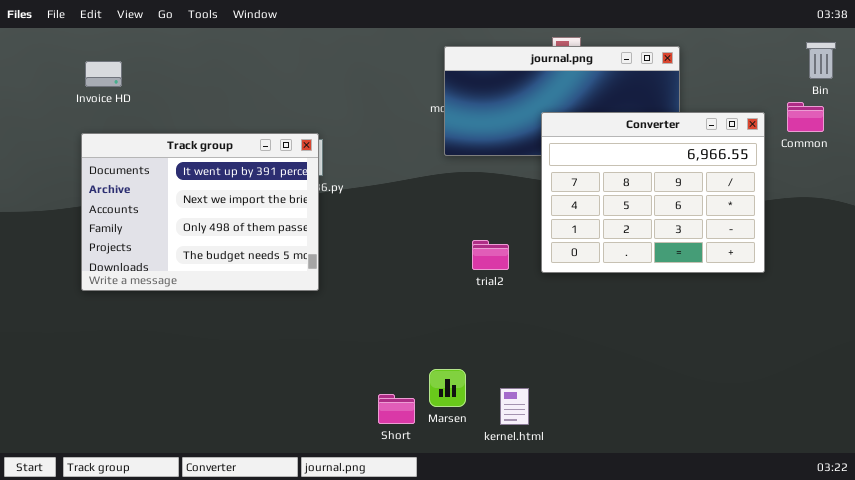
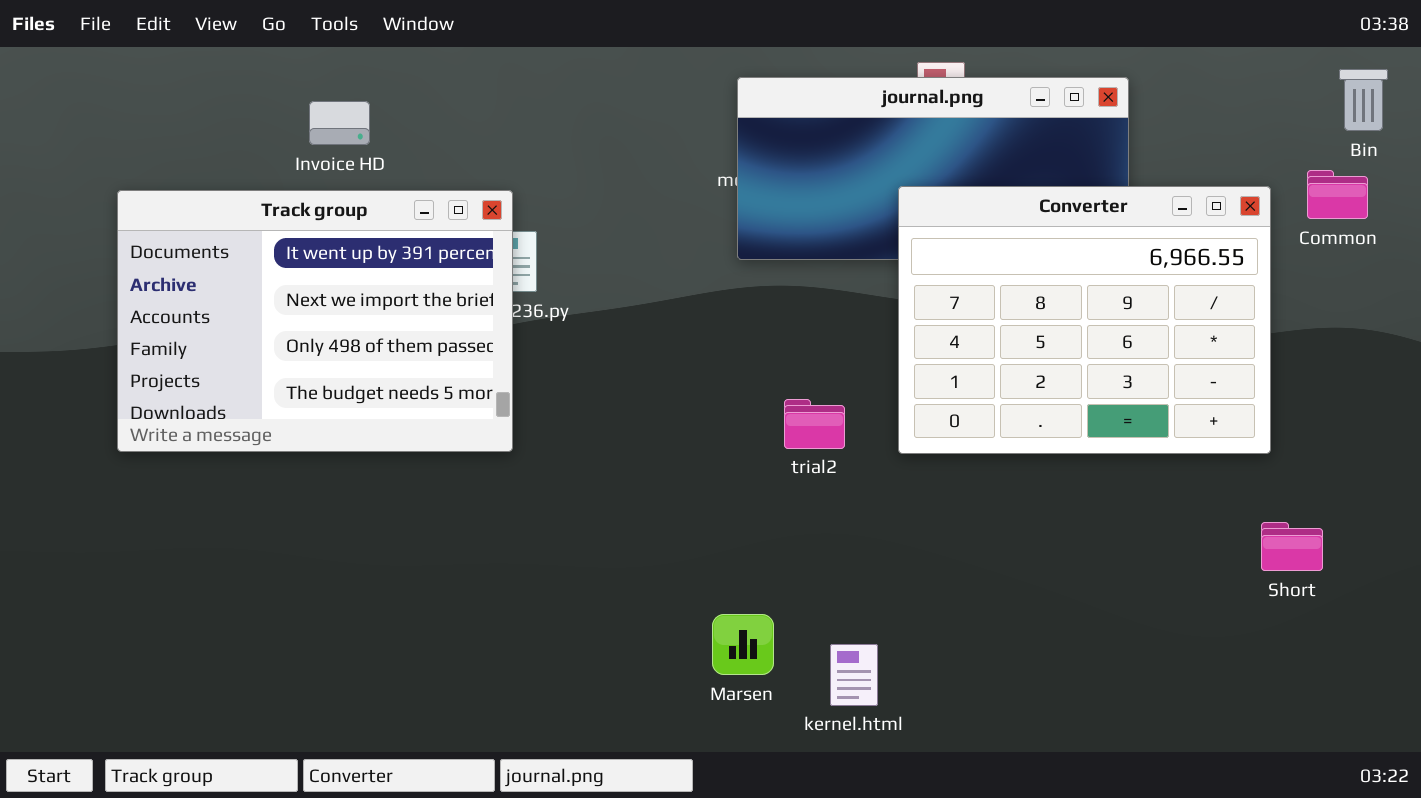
Invoice HD: [85,61,122,87] -> [309,101,370,145], moved
Track group: [81,133,319,291] -> [117,190,513,452], moved
Short: [378,394,415,424] -> [1261,522,1323,571], moved

